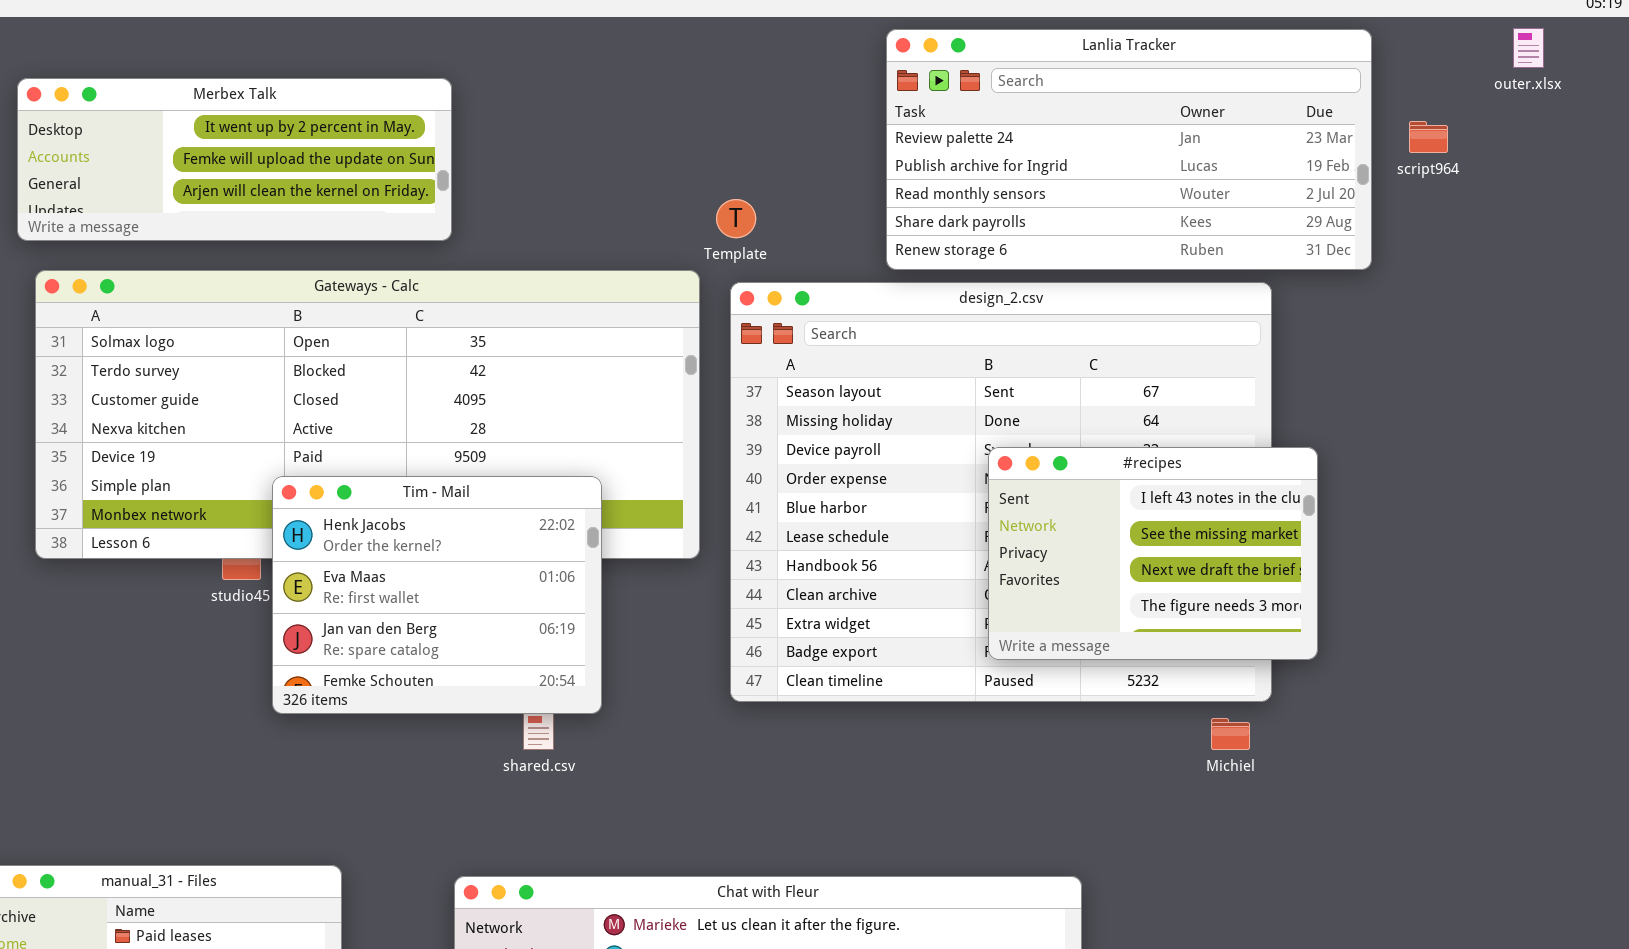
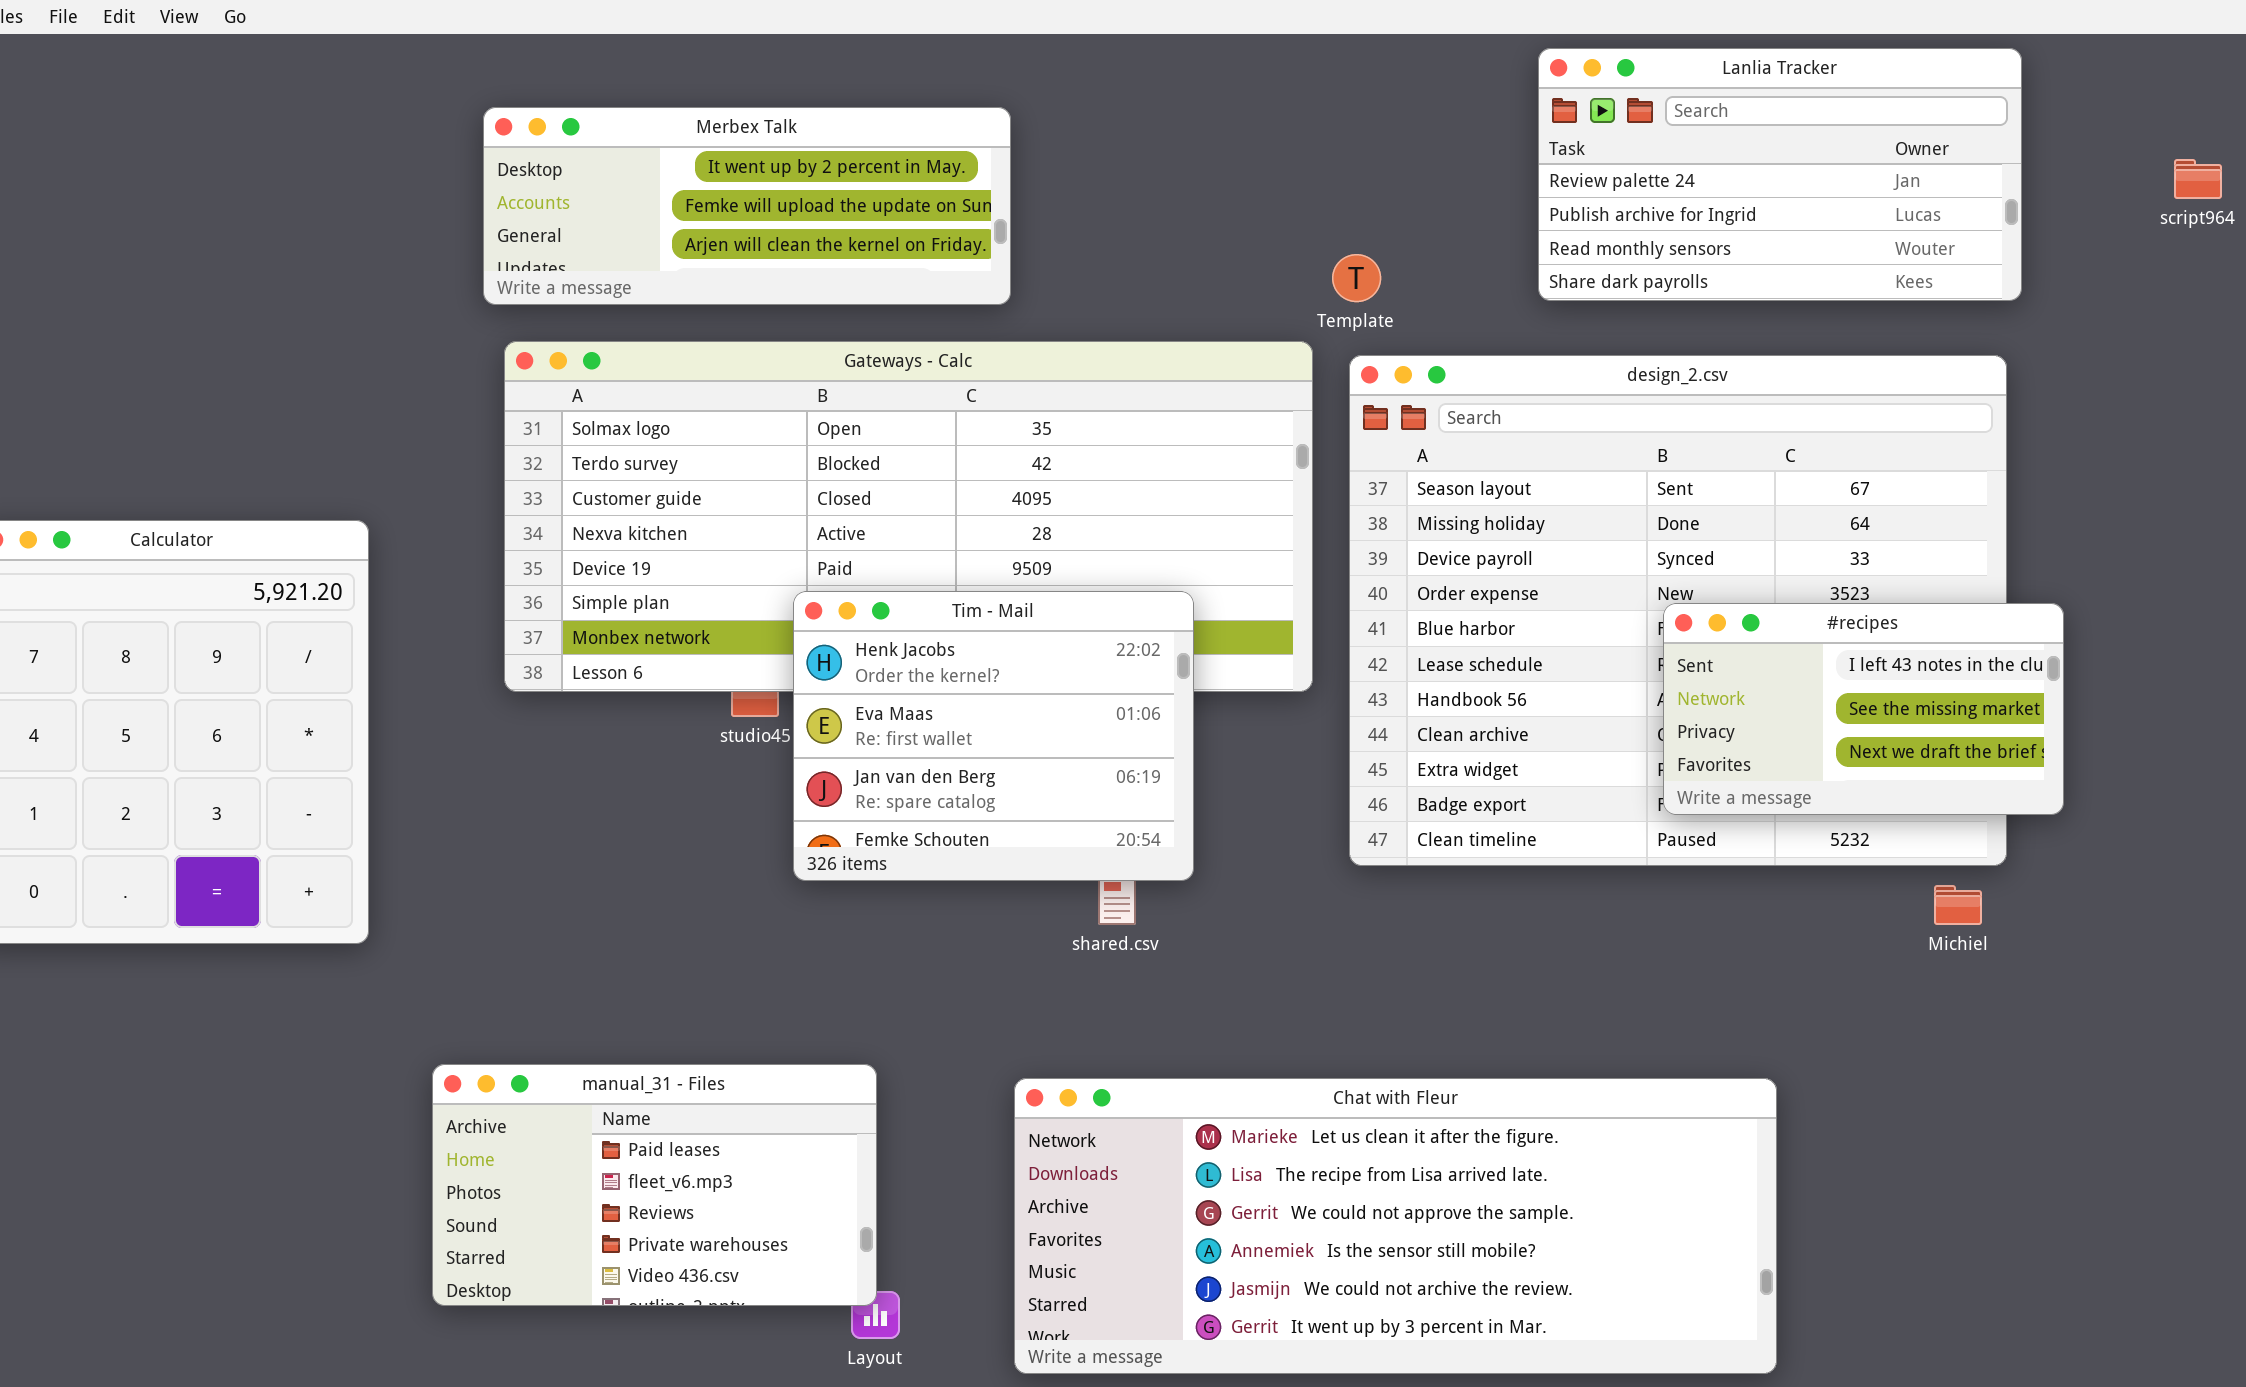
Lanlia Tracker: [886,29,1372,270] -> [1538,48,2022,301], resized
#recipes: [988,447,1318,660] -> [1663,603,2064,815], resized

